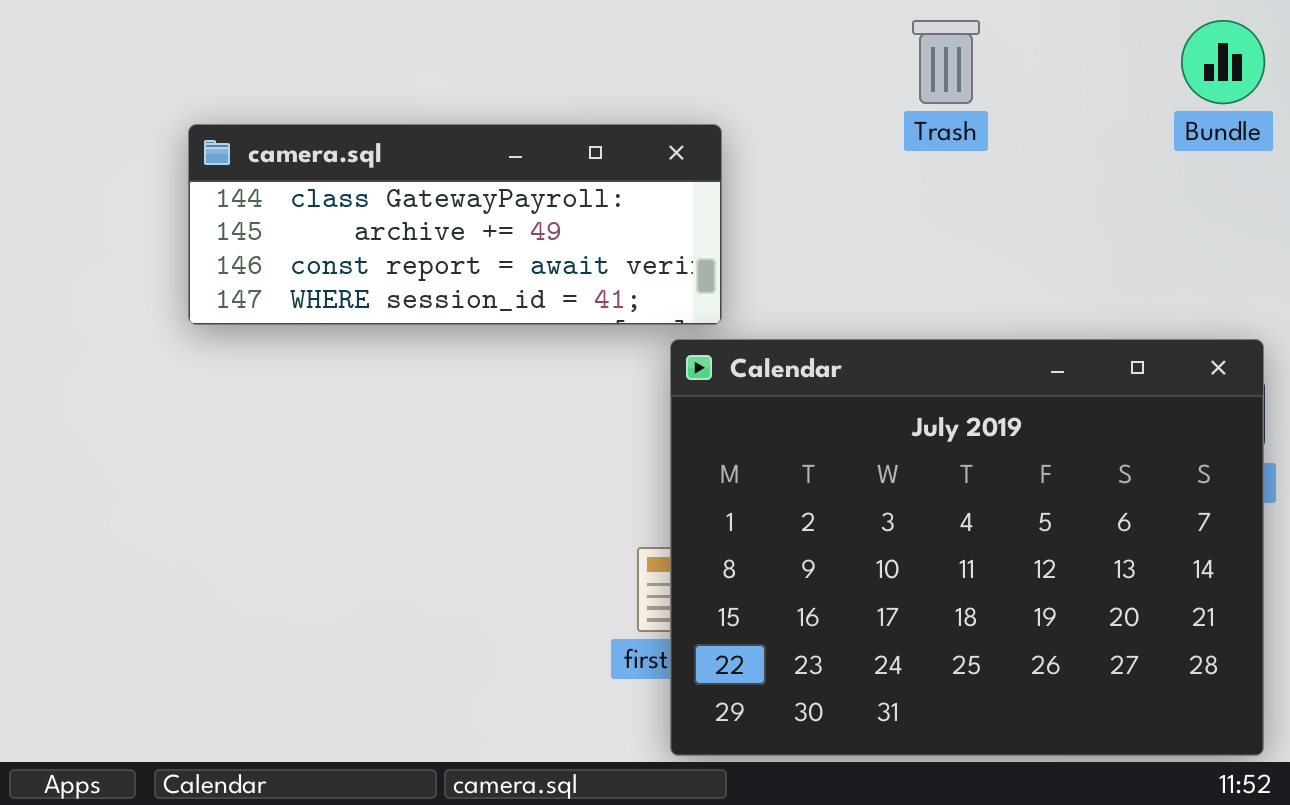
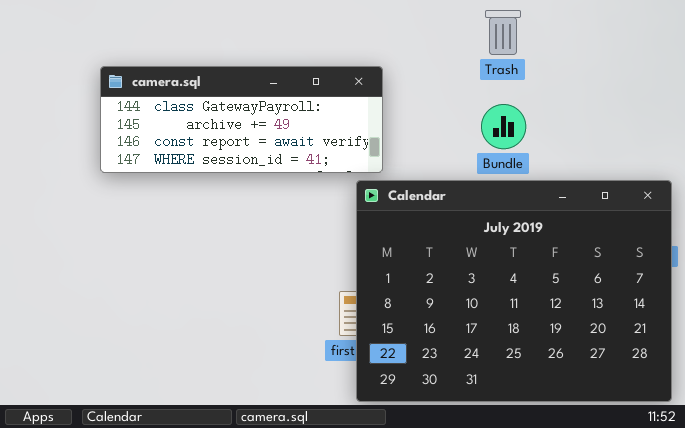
Bundle: [1181,20,1265,104] -> [481,104,526,149], moved

